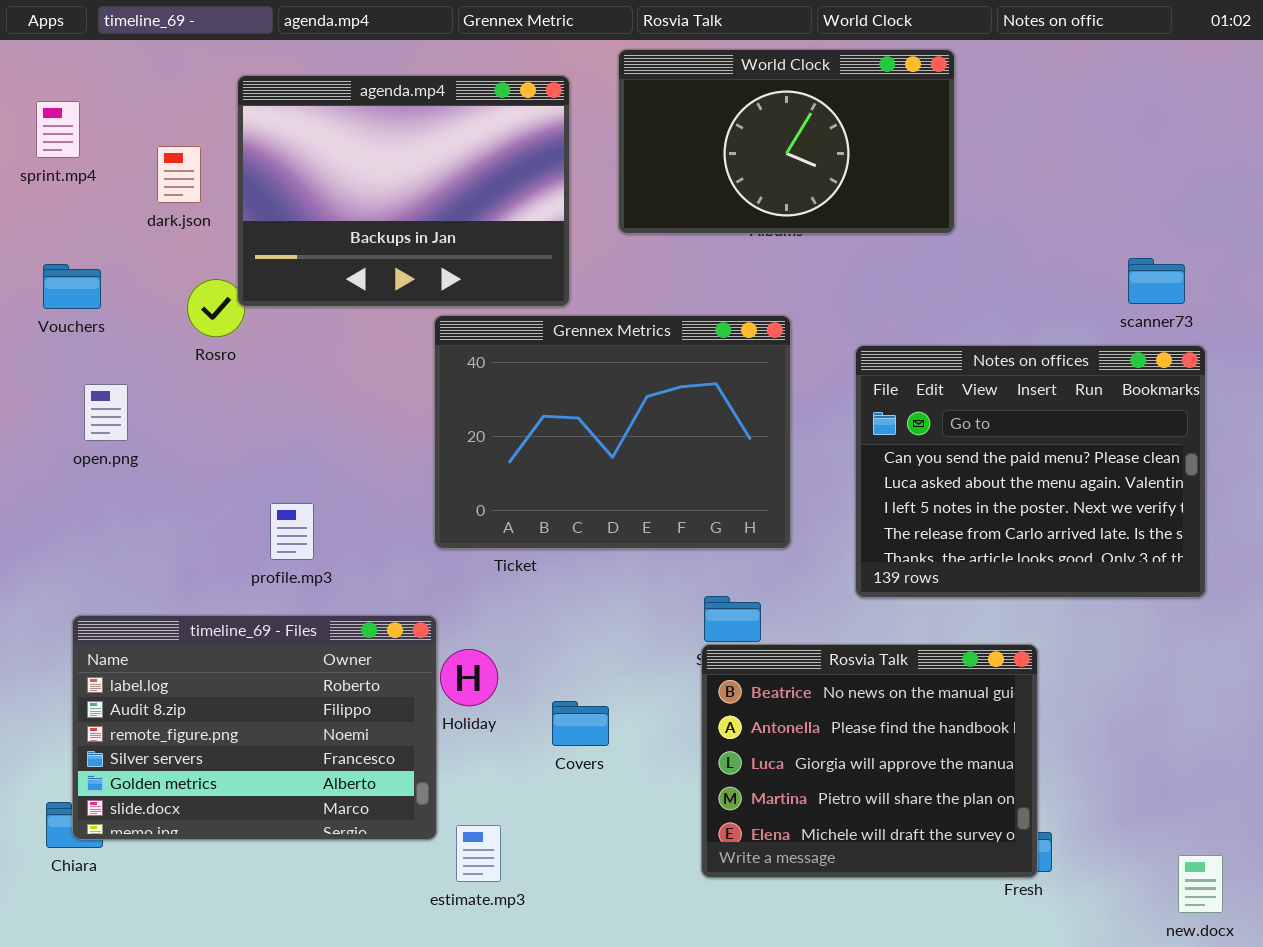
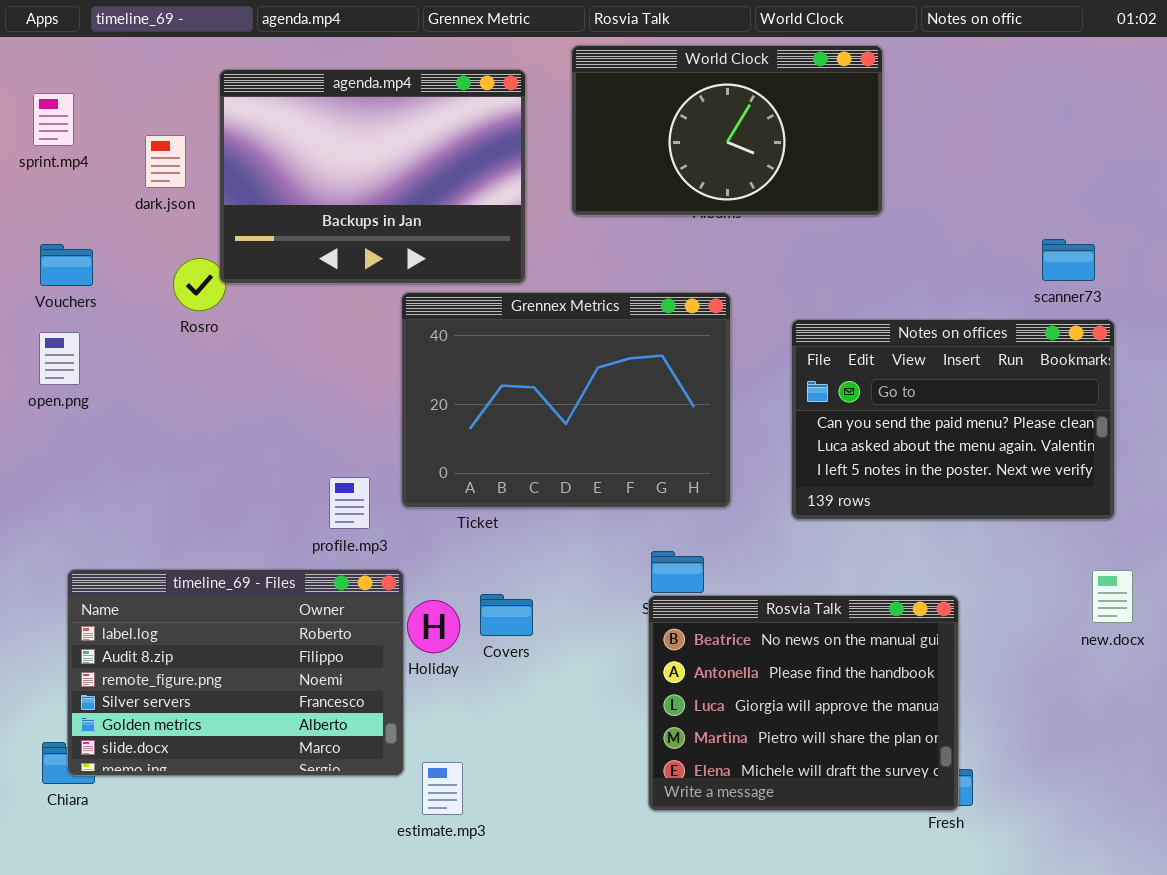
Notes on offices: [855,345,1206,598] -> [791,319,1115,520], resized
open.png: [84,384,128,441] -> [39,332,80,385], moved
profile.mp3: [270,503,314,560] -> [329,477,370,529], moved
Covers: [552,701,609,746] -> [480,594,533,636], moved
new.docx: [1178,855,1223,913] -> [1092,570,1133,623], moved

